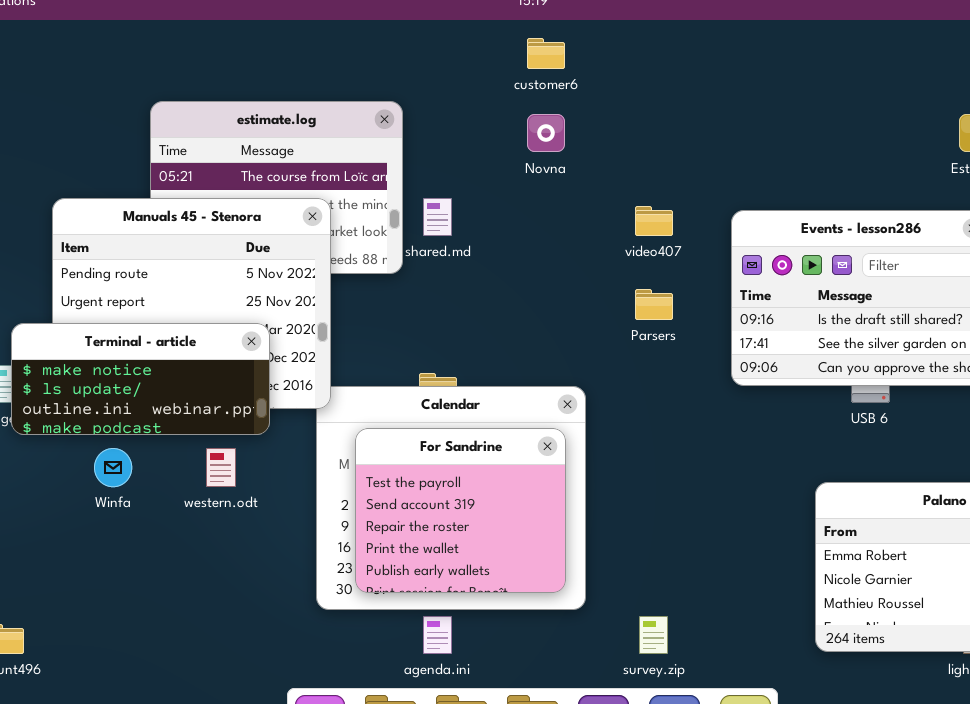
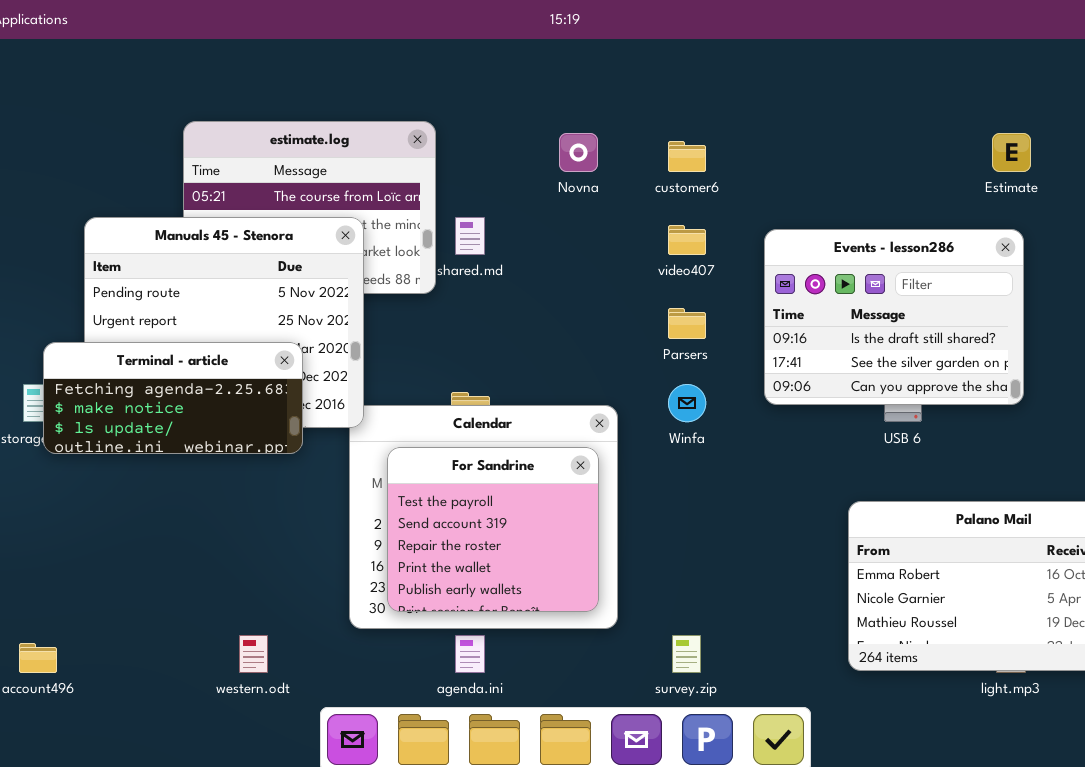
customer6: [527,38,565,69] -> [668,141,706,172], moved
Terminal - article: [11,323,270,435] -> [43,342,303,454], scrolled up 1 row
Winfa: [94,448,132,487] -> [668,384,706,422], moved
western.odt: [206,448,236,487] -> [239,635,268,673], moved

